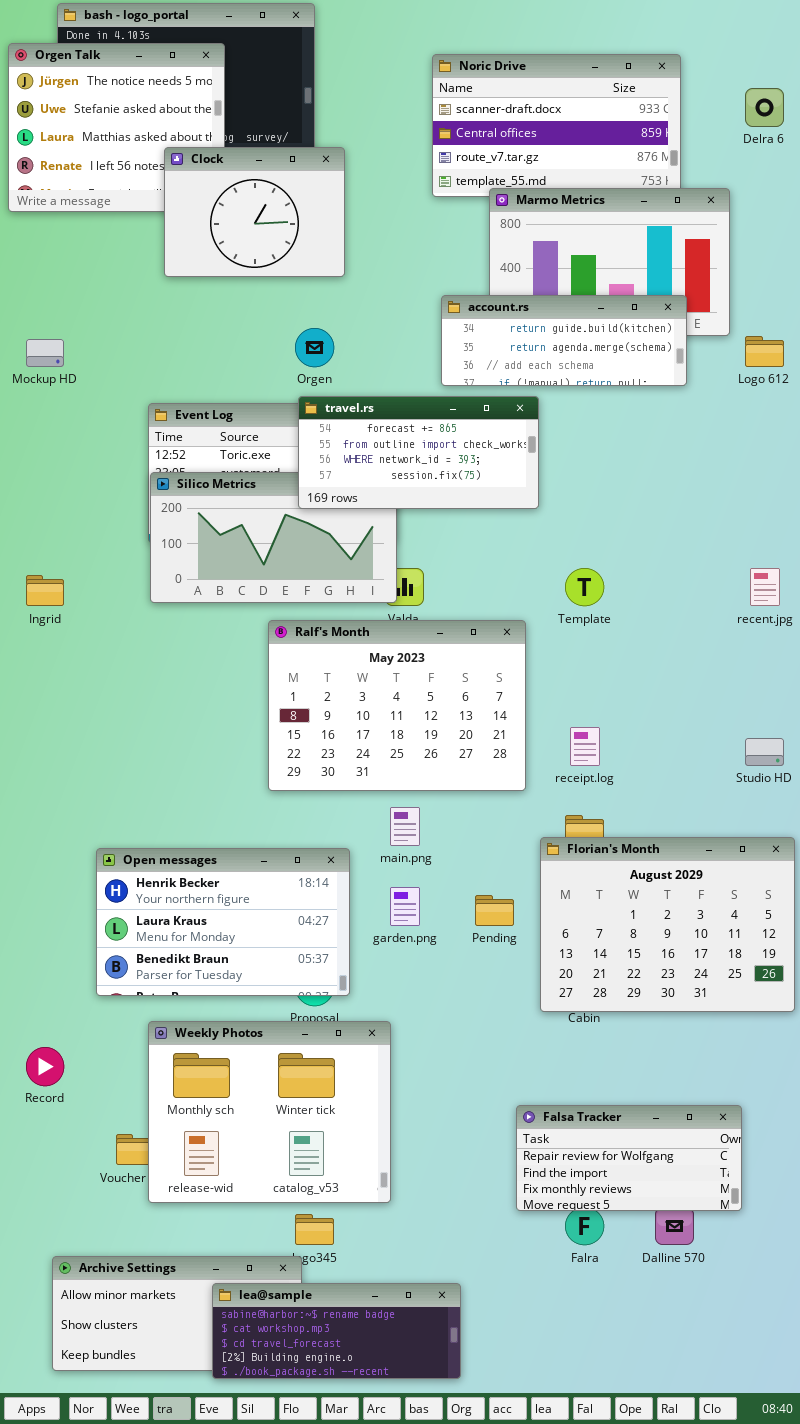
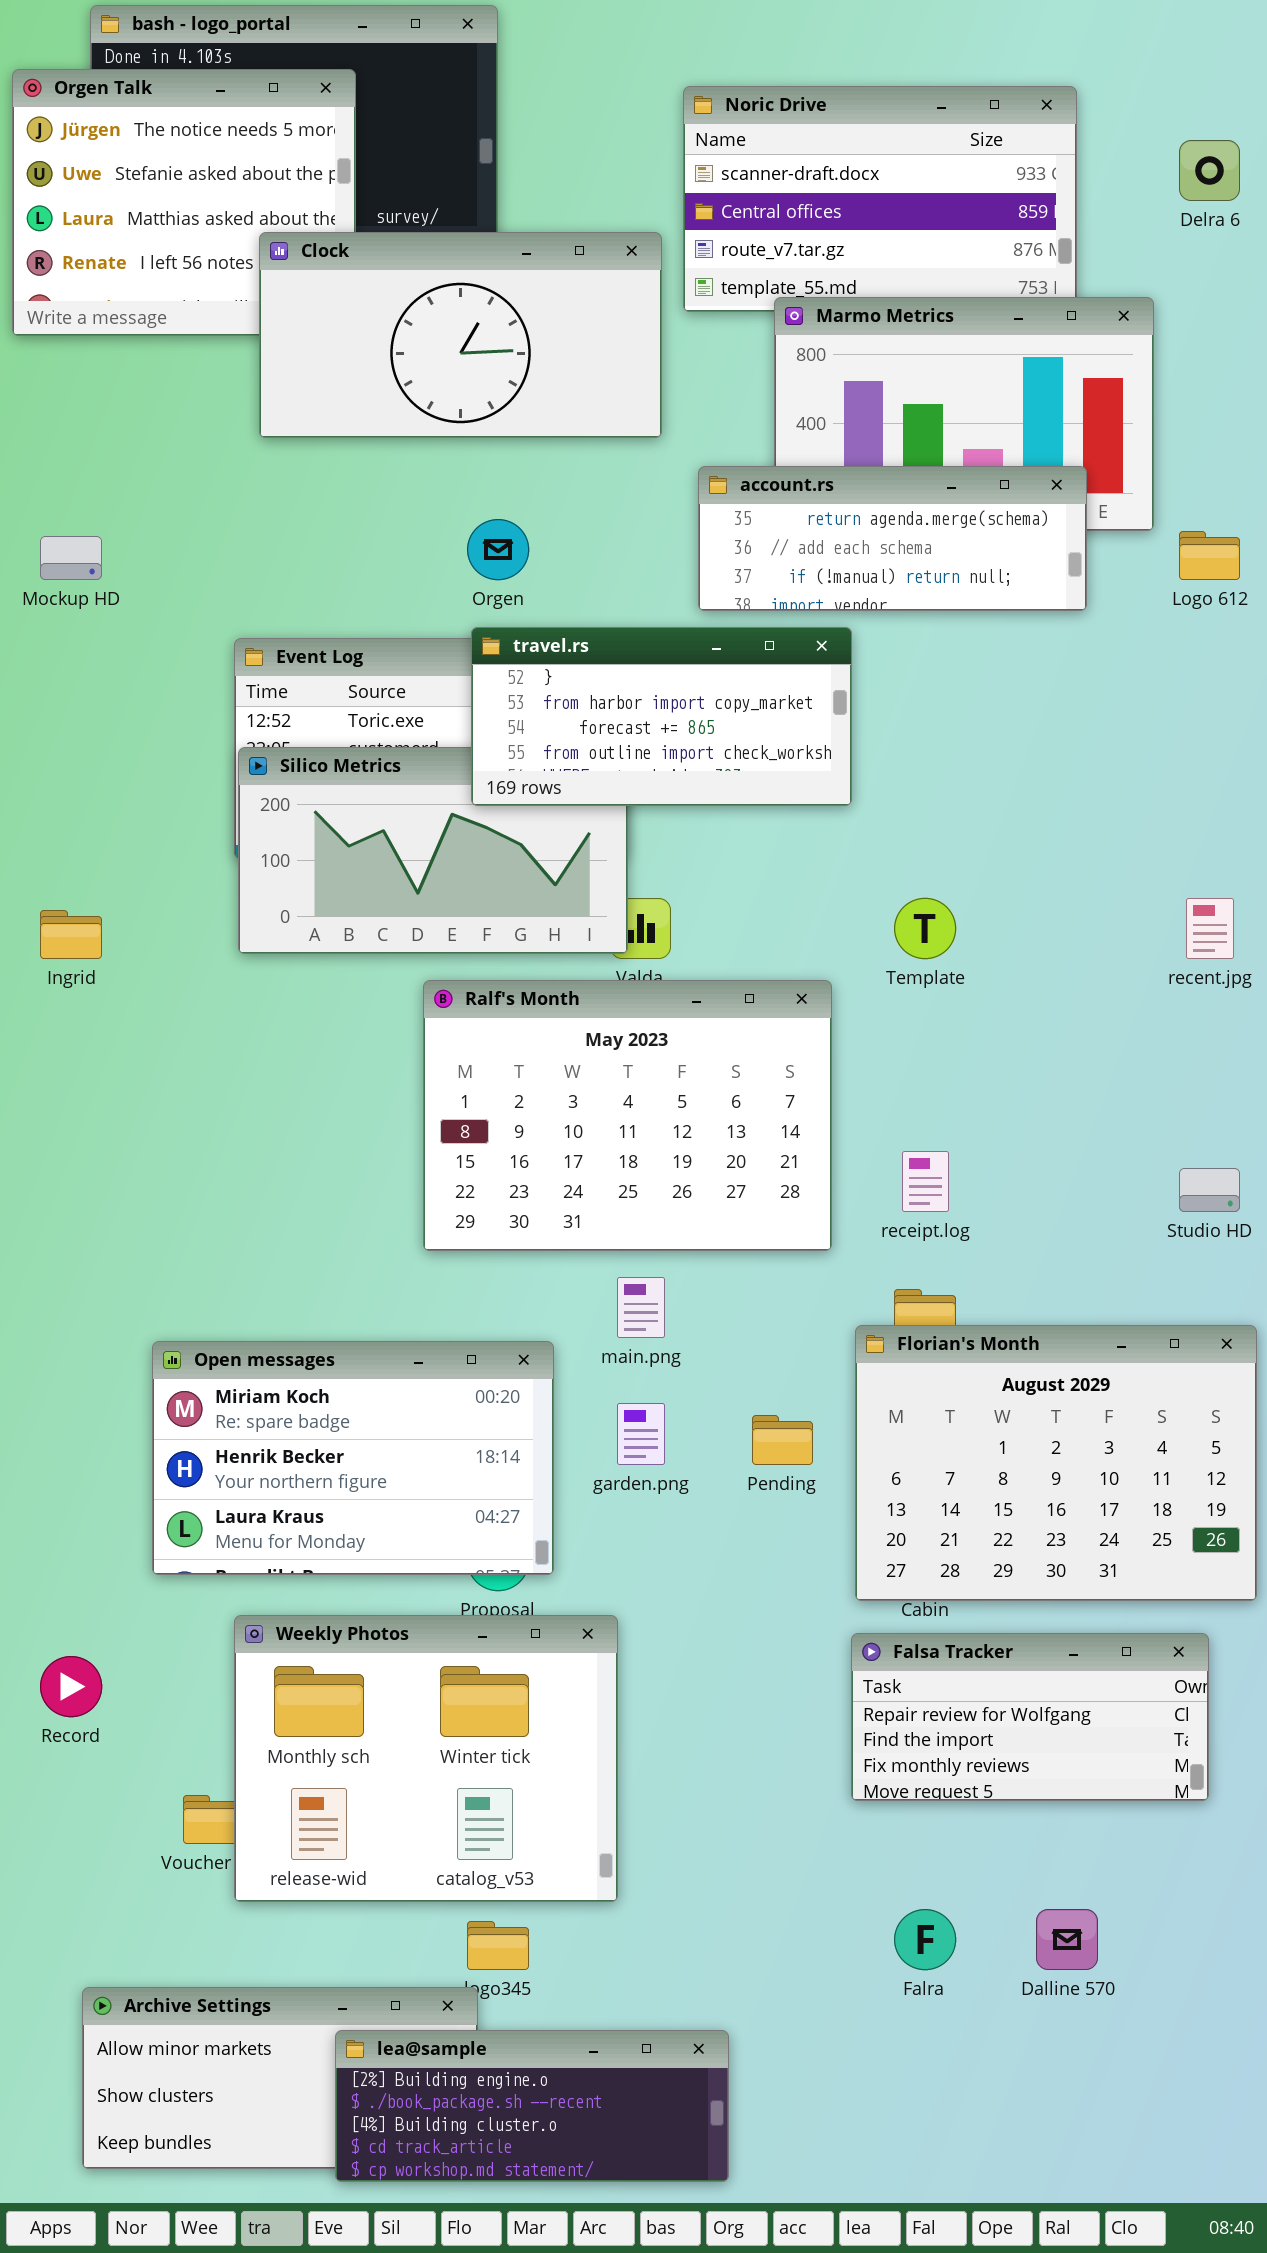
Clock: [164,147,345,277] -> [259,232,662,438], resized
account.rs: [441,295,687,386] -> [698,466,1087,611], scrolled down 1 row
travel.rs: [298,396,539,509] -> [471,627,852,806], scrolled up 2 rows
Open messages: [96,848,350,996] -> [152,1341,554,1575], scrolled up 1 row
Falsa Tracker: [516,1105,742,1211] -> [851,1633,1209,1801], moved
lea@sample: [212,1283,461,1379] -> [335,2030,729,2182], scrolled down 3 rows

